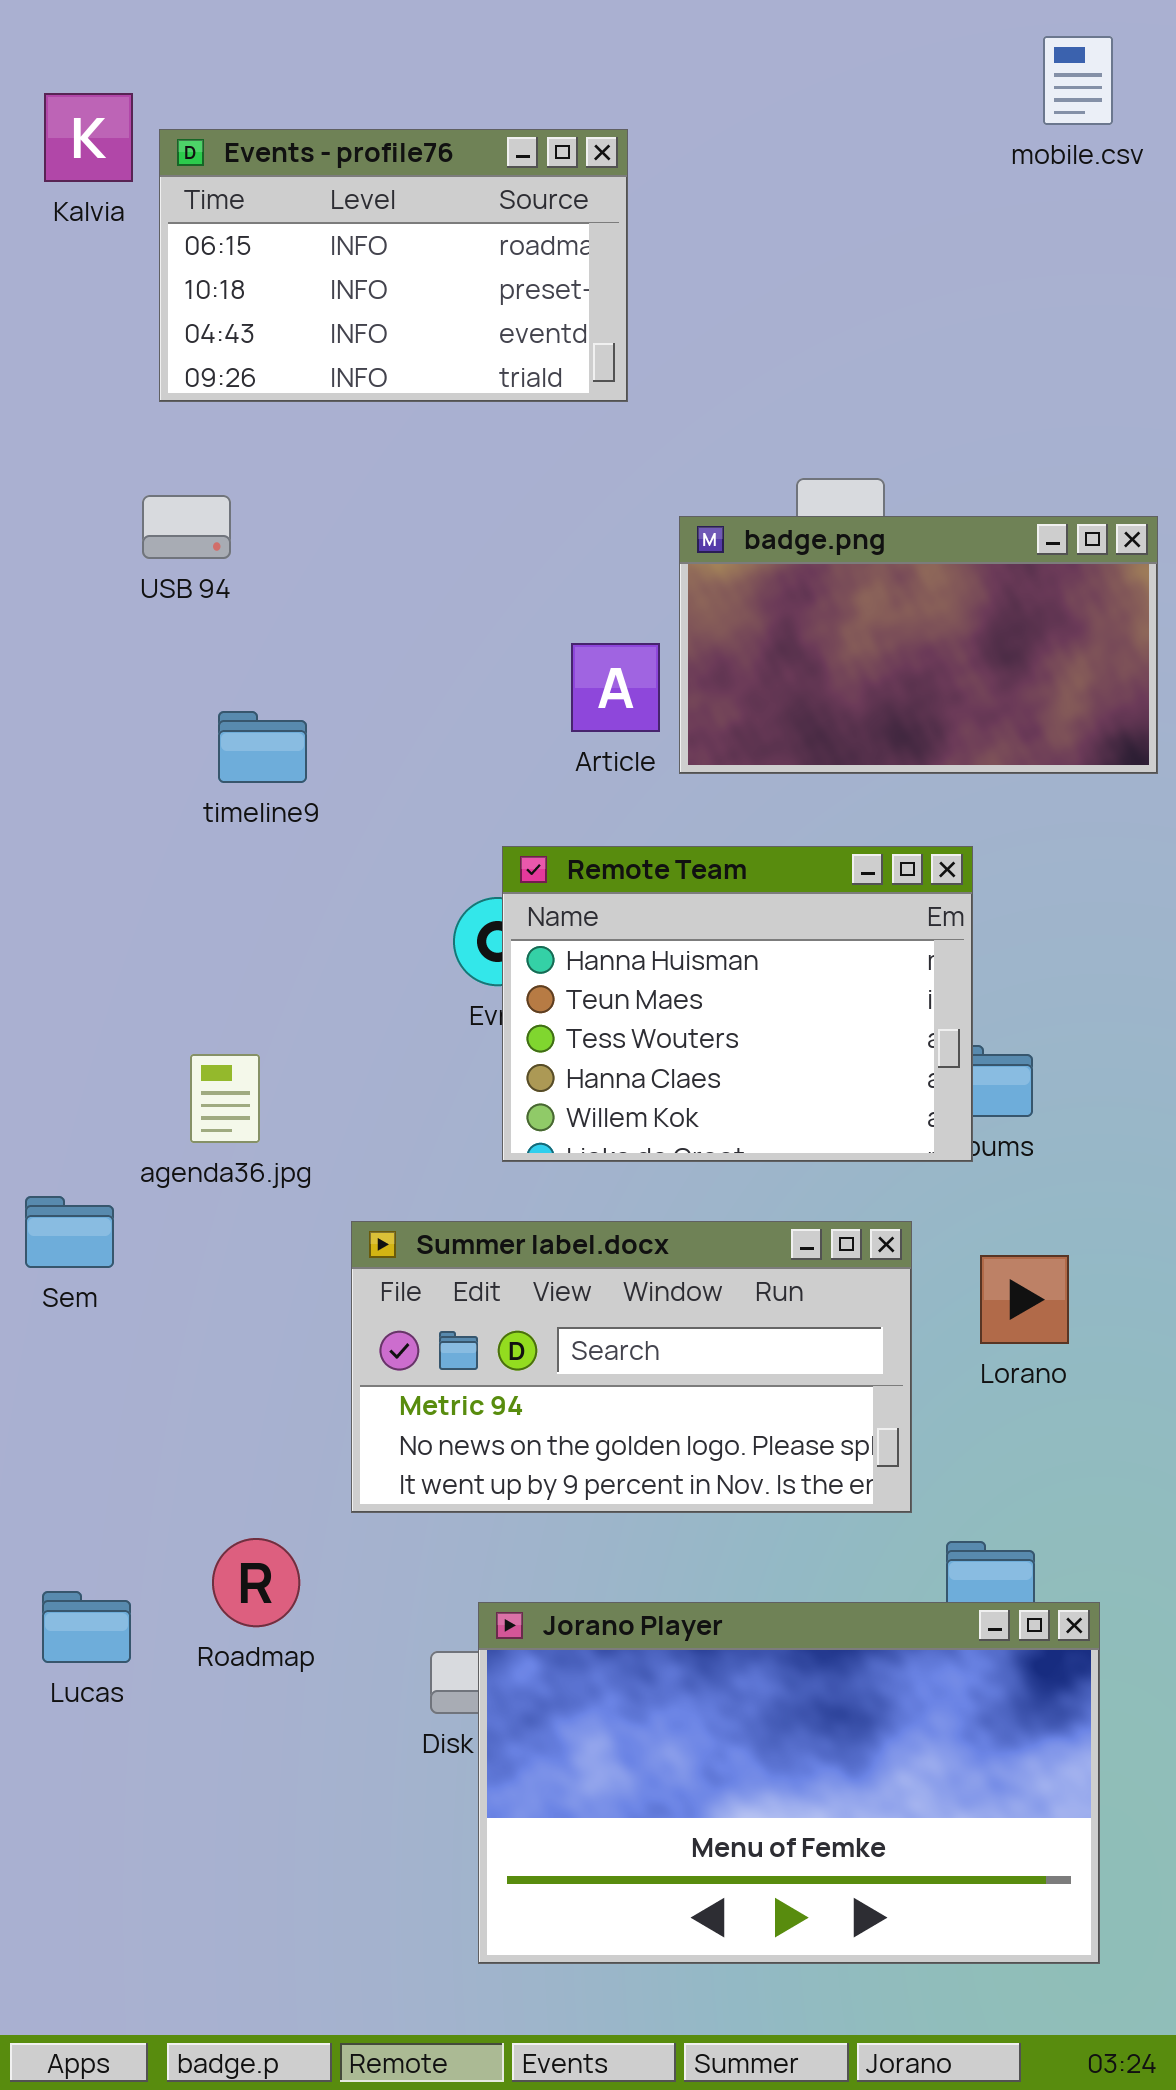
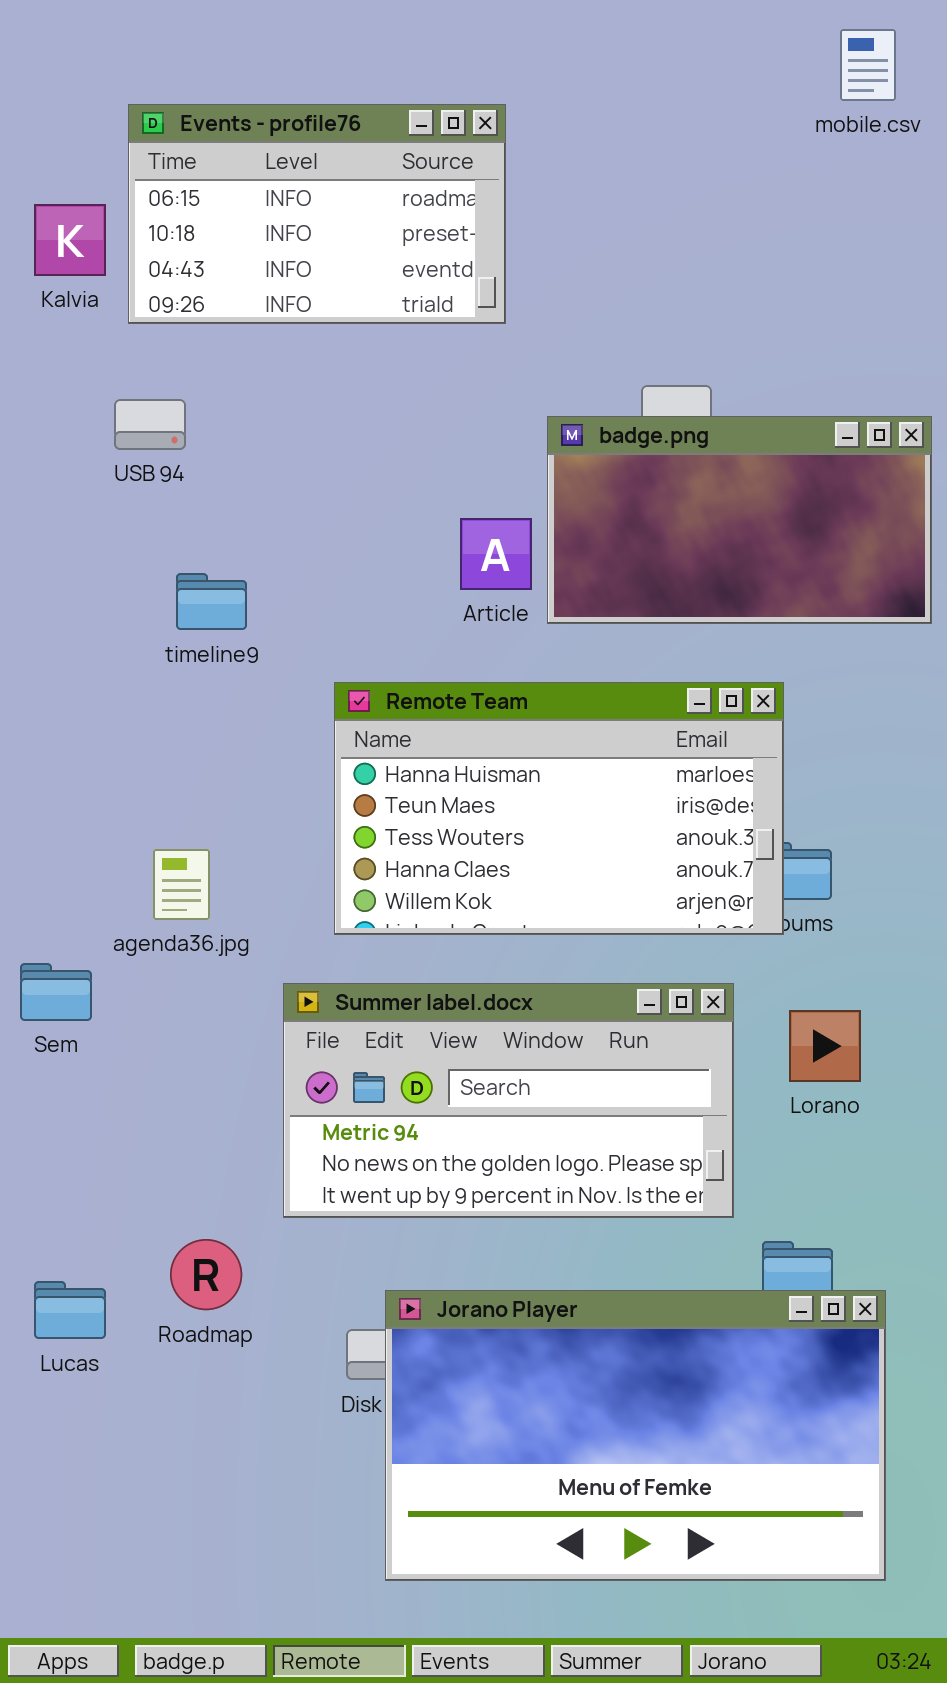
Kalvia: [44,93,133,182] -> [34,204,106,276], moved
Remote Team: [502,846,973,1162] -> [334,682,784,935], resized

